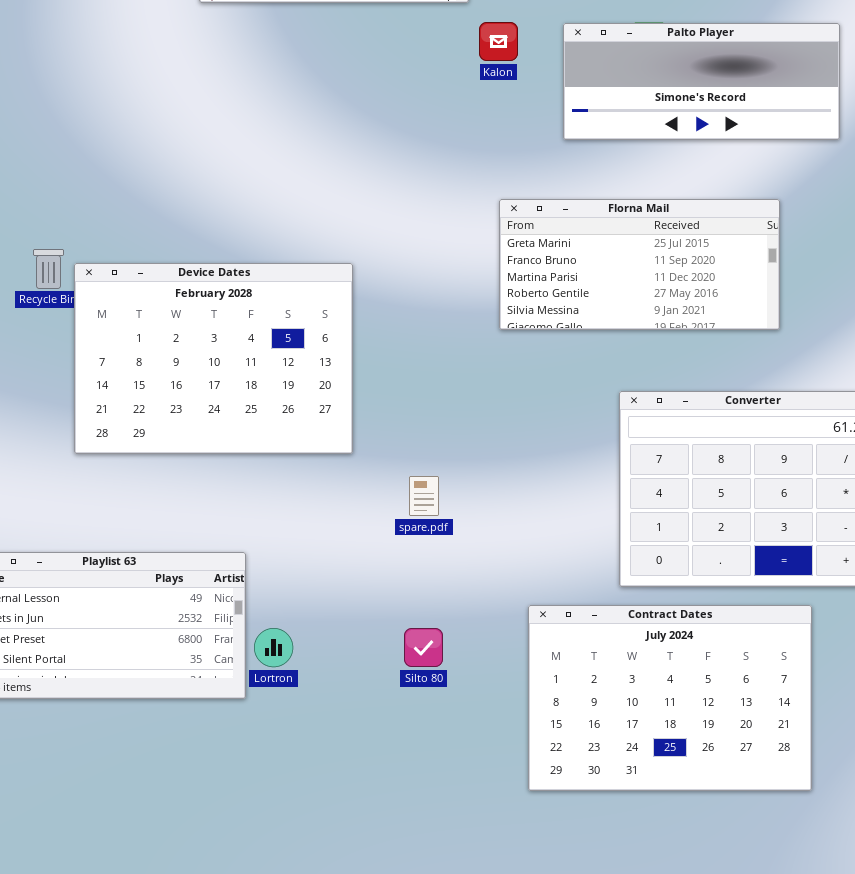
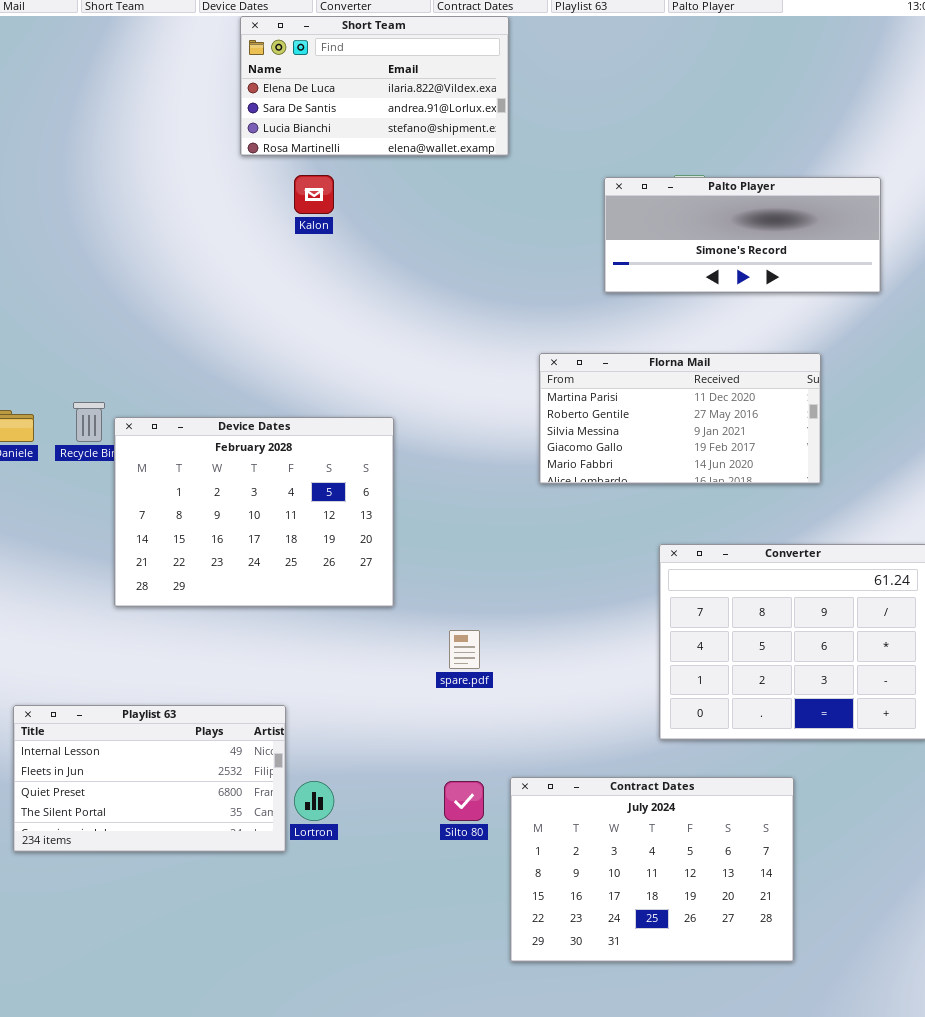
Kalon: [479,22,518,61] -> [294,175,334,214], moved
Florna Mail: [499,199,780,330] -> [539,353,821,484], scrolled down 2 rows
Contract Dates: [528,605,812,791] -> [510,777,794,962], moved

